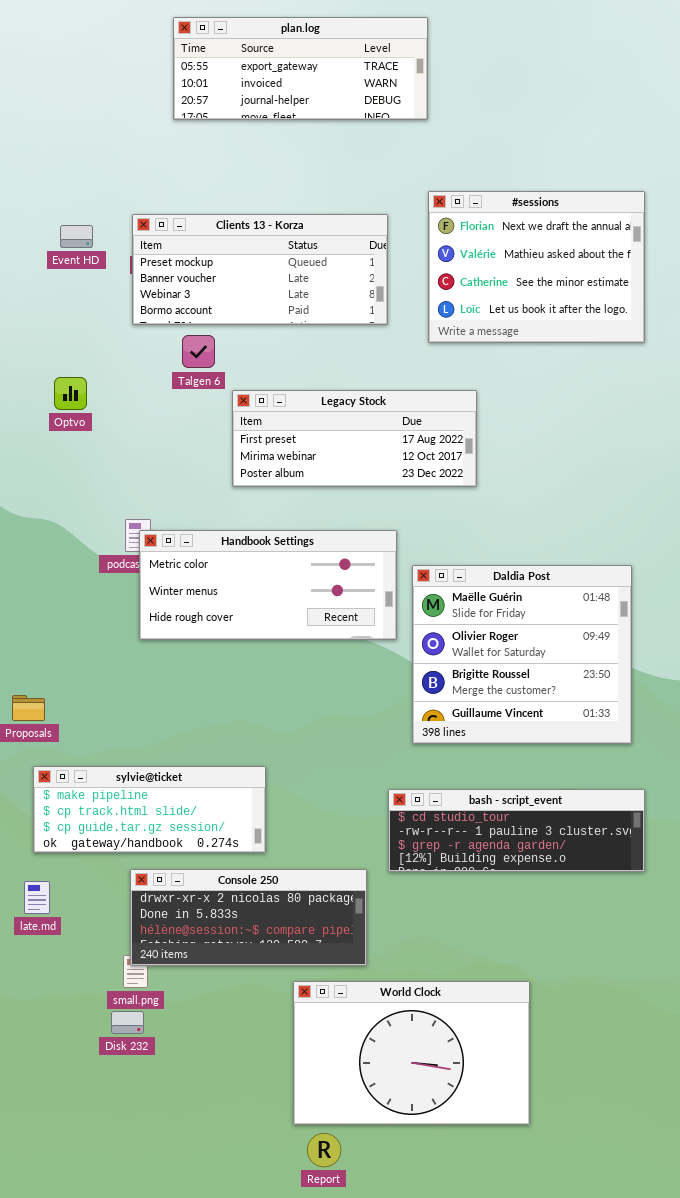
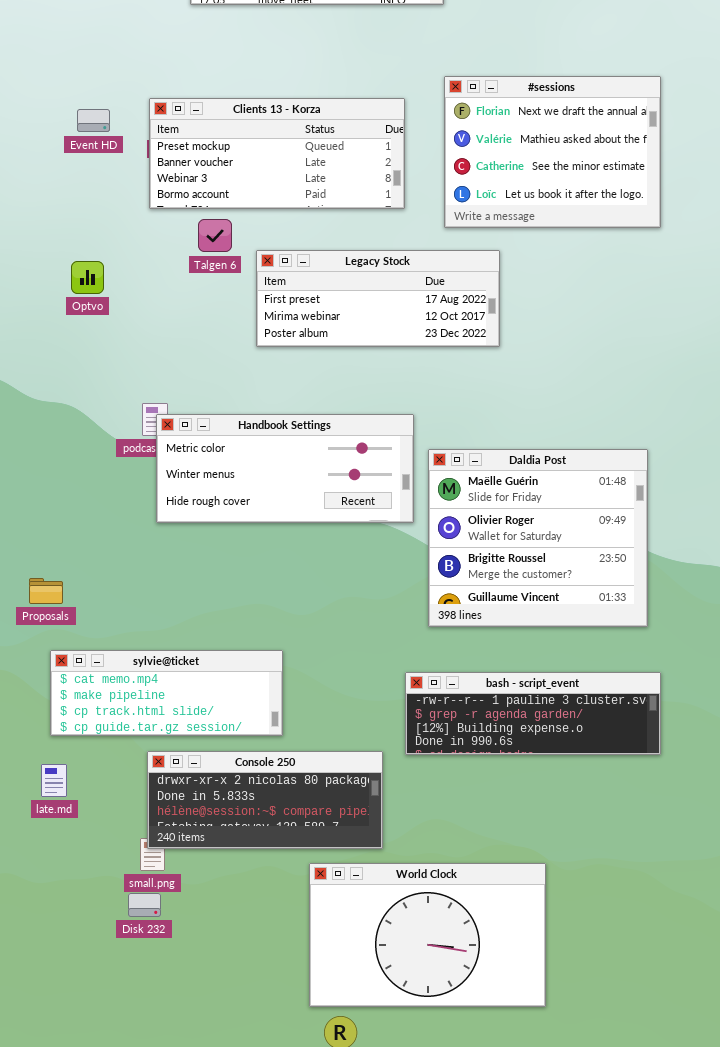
Legacy Stock: [232,390,477,487] -> [256,250,500,347], moved
sylvie@ticket: [33,766,266,853] -> [50,650,283,736], scrolled up 1 row
bash - script_event: [388,789,645,872] -> [405,672,661,755], scrolled down 1 row

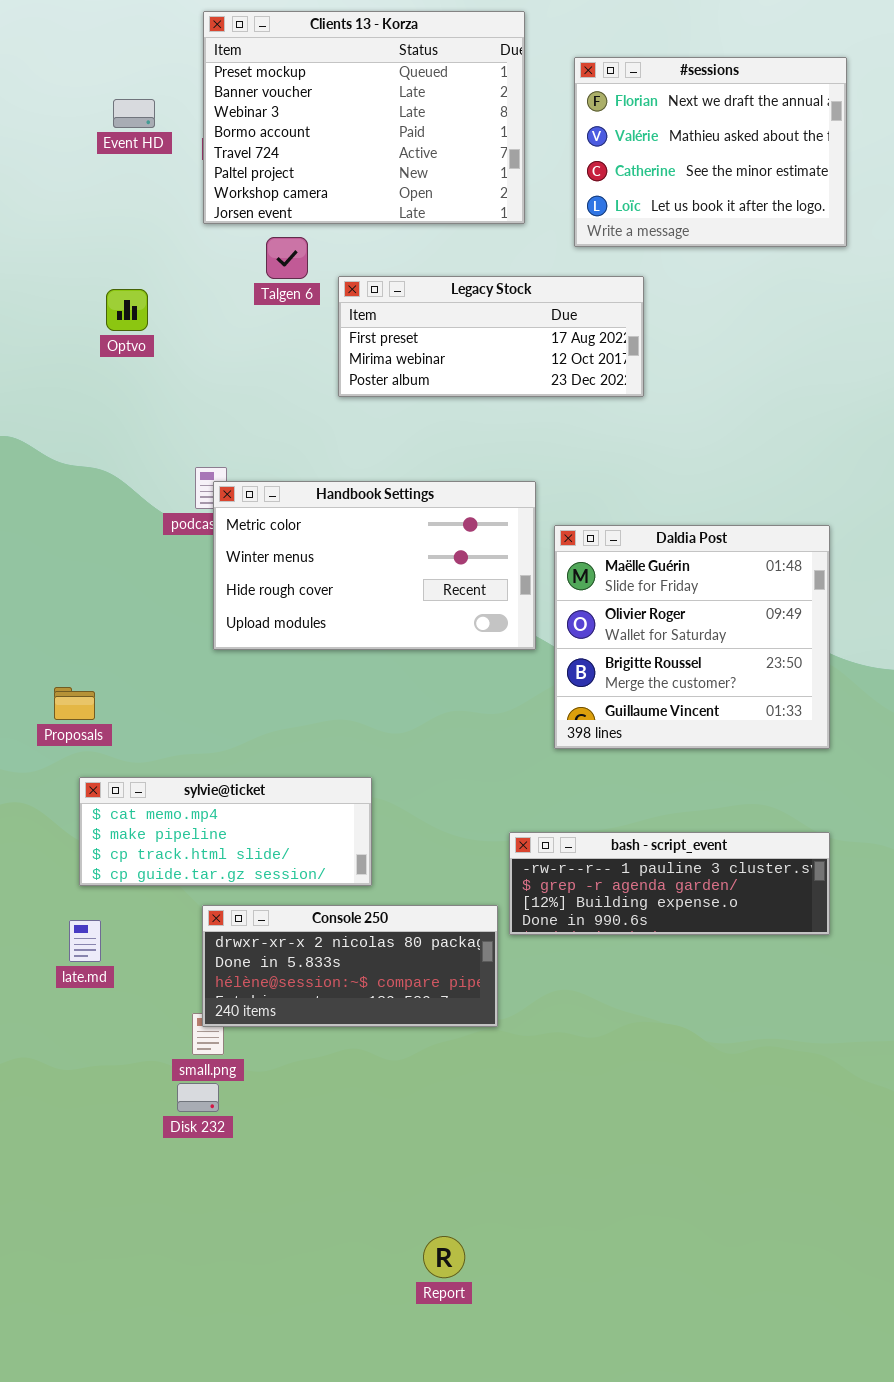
Clients 13 - Korza: [149,98,405,209] -> [203,11,525,224], resized
Handbook Settings: [156,414,414,523] -> [213,481,536,650], resized
bash - script_event: [405,672,661,755] -> [509,832,830,935], moved
World Clock: [309,863,546,1007] -> none, closed

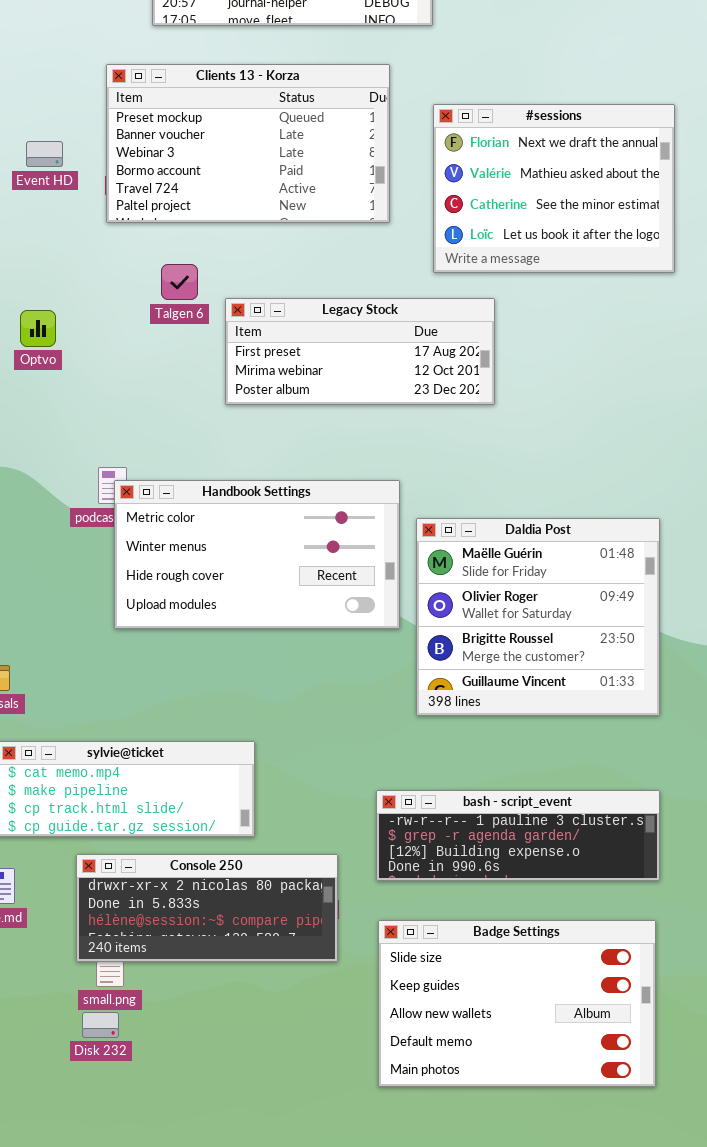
Clients 13 - Korza: [203,11,525,224] -> [106,64,390,223], resized
Console 250: [202,905,498,1027] -> [76,854,338,962], moved
Badge Settings: none -> [378,920,656,1087], opened

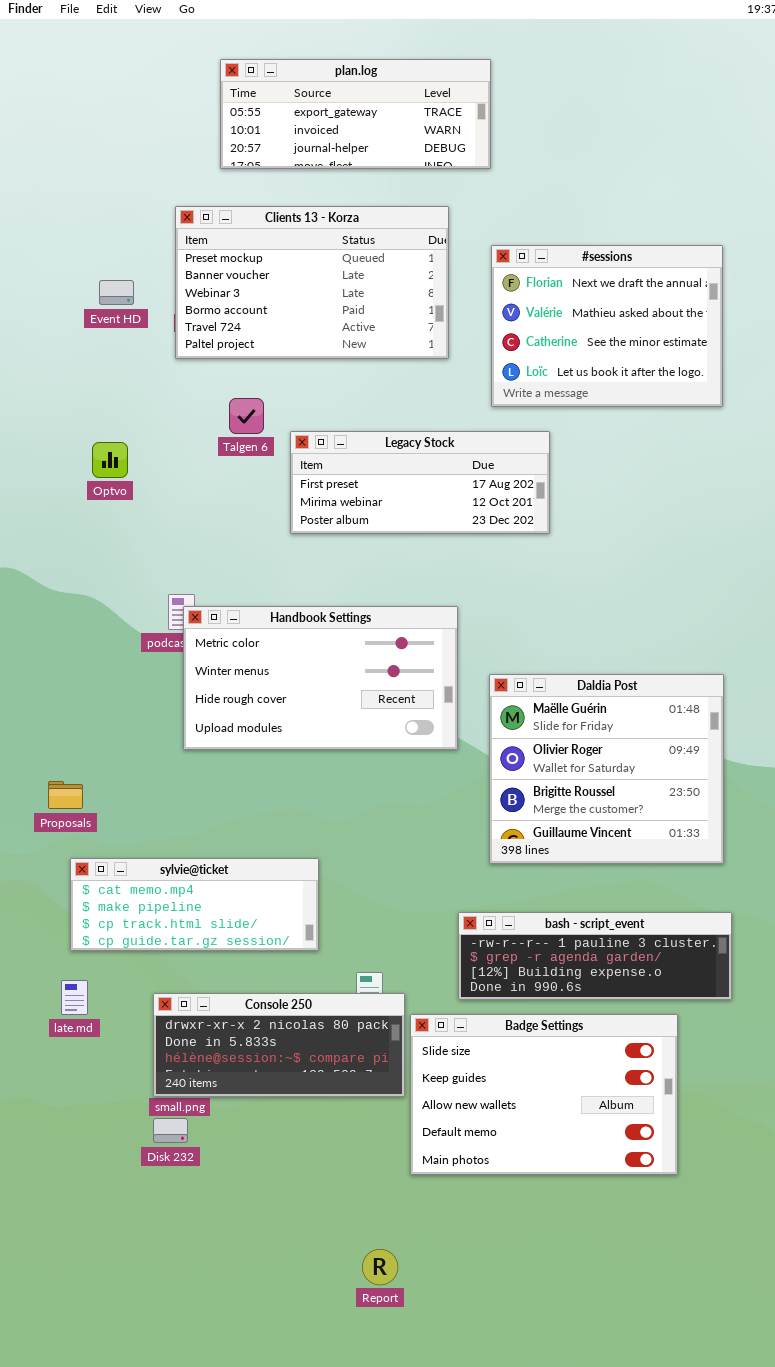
Daldia Post: [416,518,660,716] -> [489,674,724,864], moved
bash - script_event: [376,790,660,881] -> [458,912,732,1000], moved
Console 250: [76,854,338,962] -> [153,993,405,1097], moved
Badge Settings: [378,920,656,1087] -> [410,1014,678,1175], moved

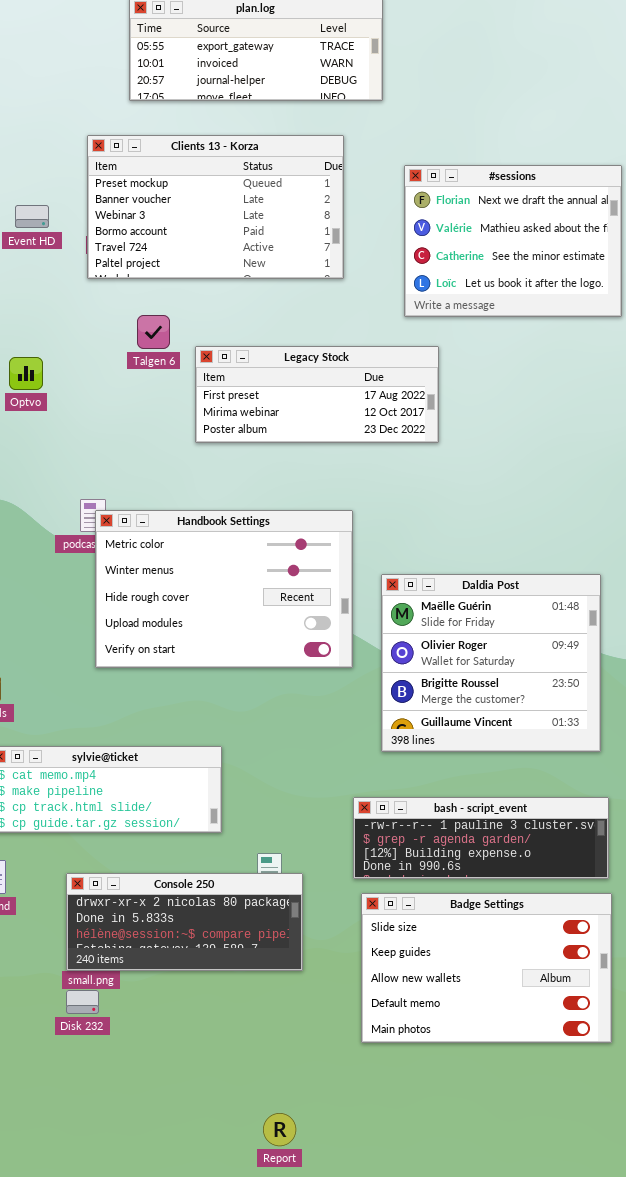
#sessions: [491,245,723,407] -> [404,165,622,317], moved
Handbook Settings: [183,606,458,750] -> [95,510,353,668], resized
Badge Settings: [410,1014,678,1175] -> [361,893,612,1043], moved

